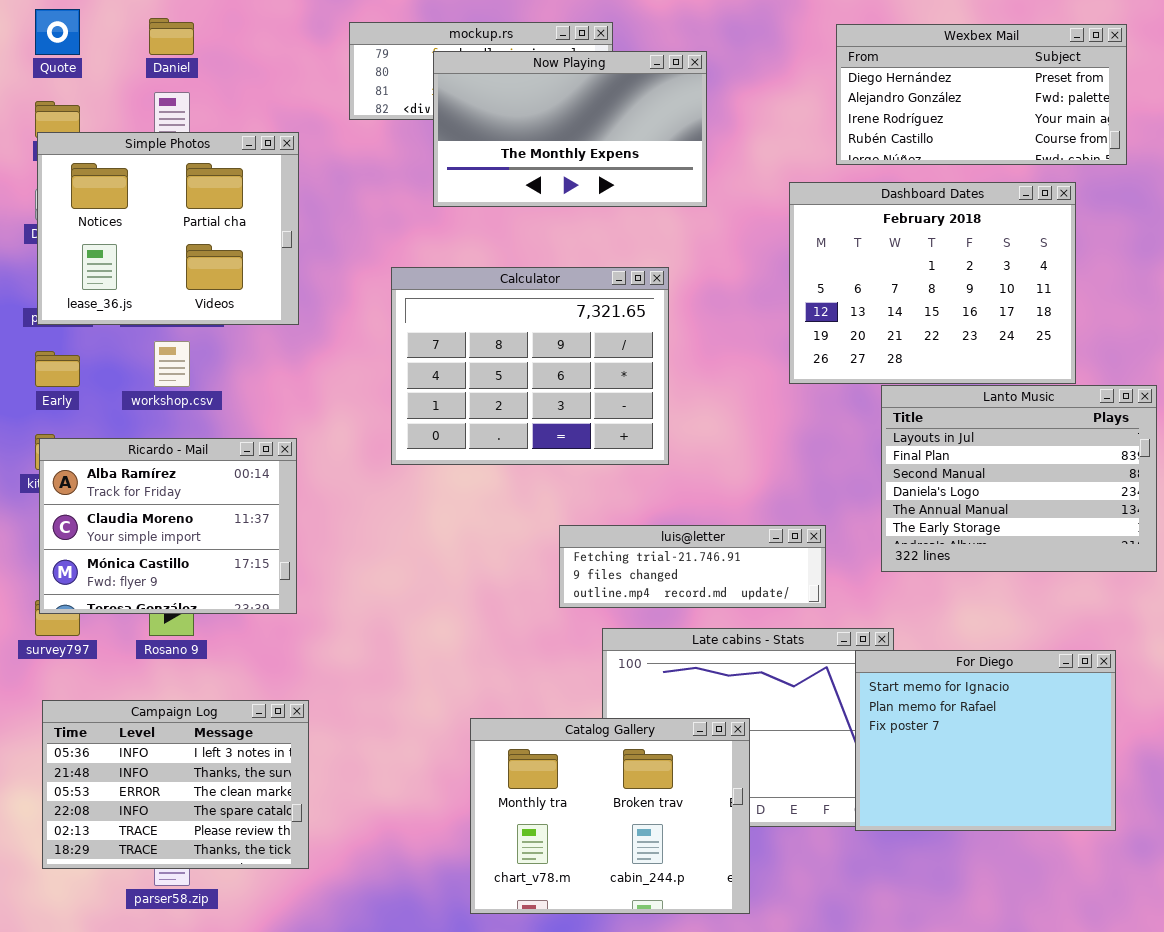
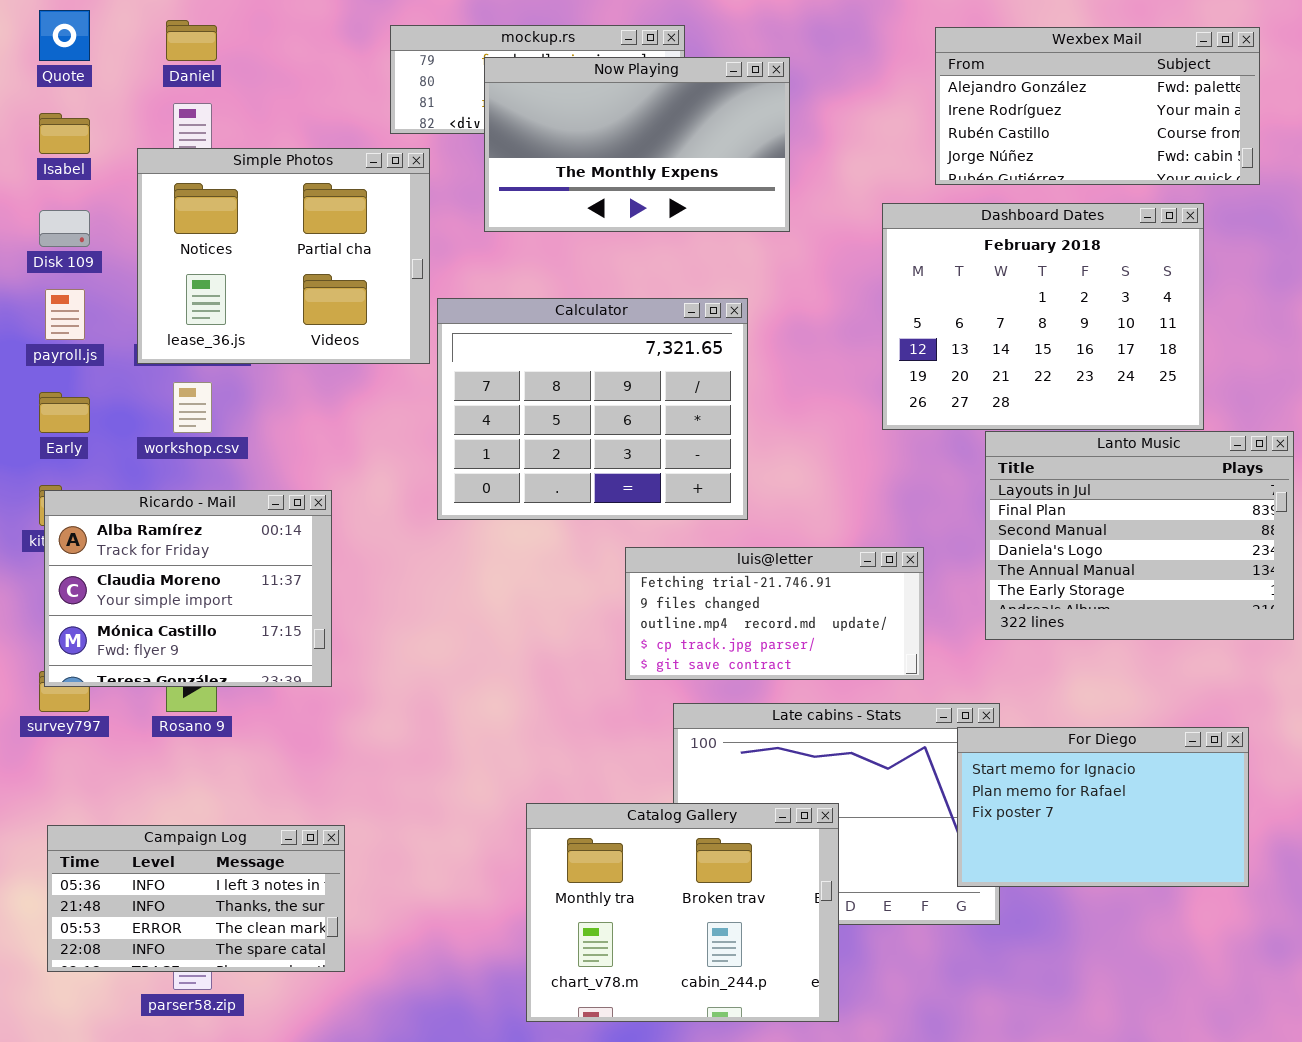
Wexbex Mail: [836,24,1127,165] -> [935,27,1260,185], scrolled down 1 row
Simple Photos: [37,132,299,325] -> [137,148,430,364], moved
luis@letter: [559,525,826,608] -> [625,547,924,680], resized
For Diego: [855,650,1116,831] -> [957,727,1249,887], resized
Campaign Log: [42,700,309,869] -> [47,825,345,972], resized

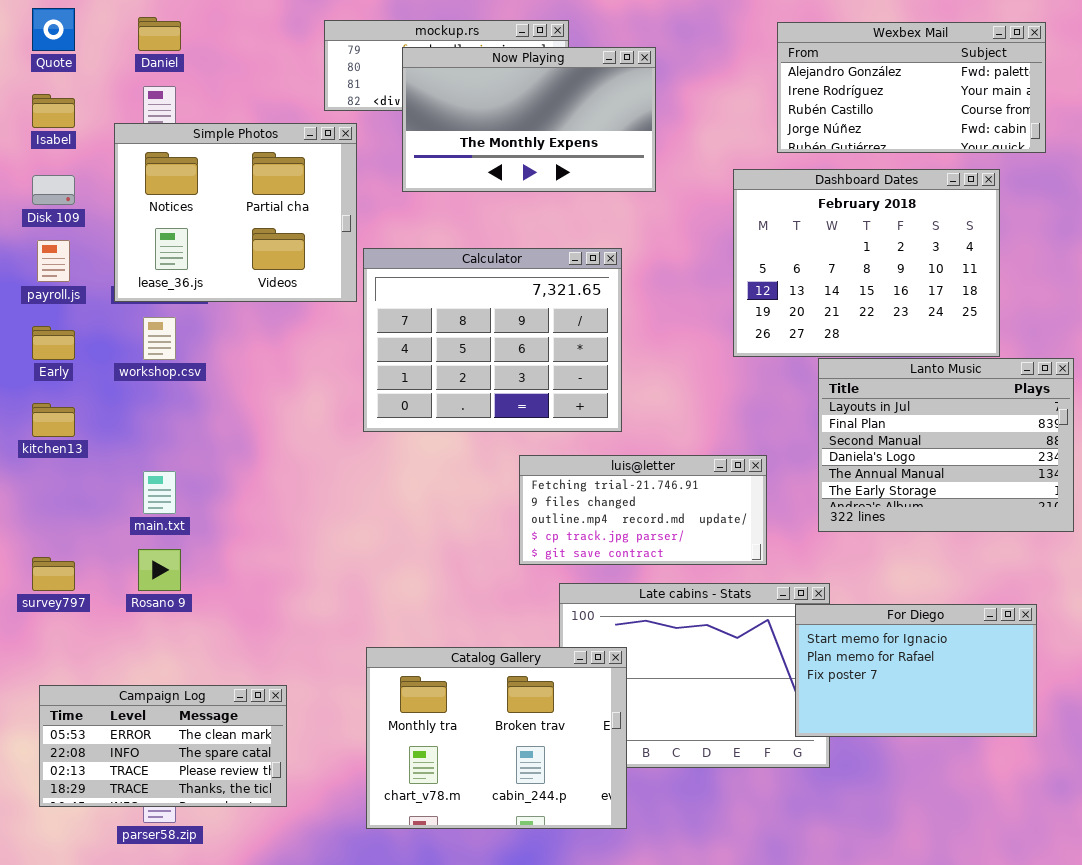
Ricardo - Mail: [44,490,332,687] -> none, closed
Catalog Gallery: [526,803,839,1022] -> [366,647,627,829], moved
Campaign Log: [47,825,345,972] -> [39,685,287,807], scrolled down 2 rows

